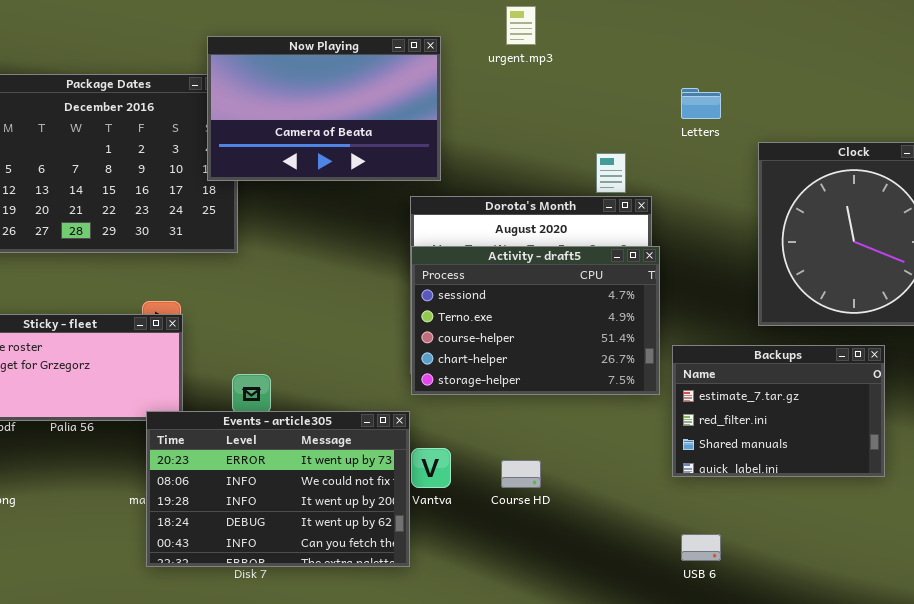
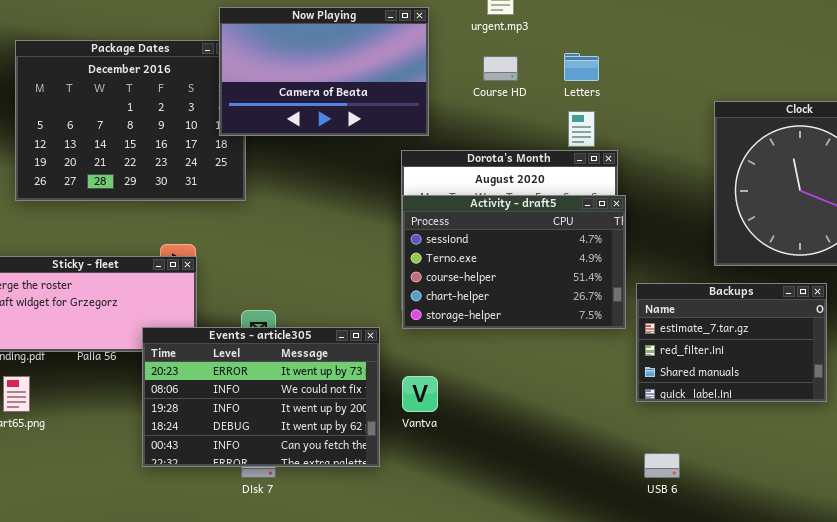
Letters: [681,88,721,119] -> [564,53,599,81], moved
Events - article305: [146,411,410,567] -> [142,327,380,467], moved
Course HD: [501,460,541,488] -> [483,56,518,81], moved

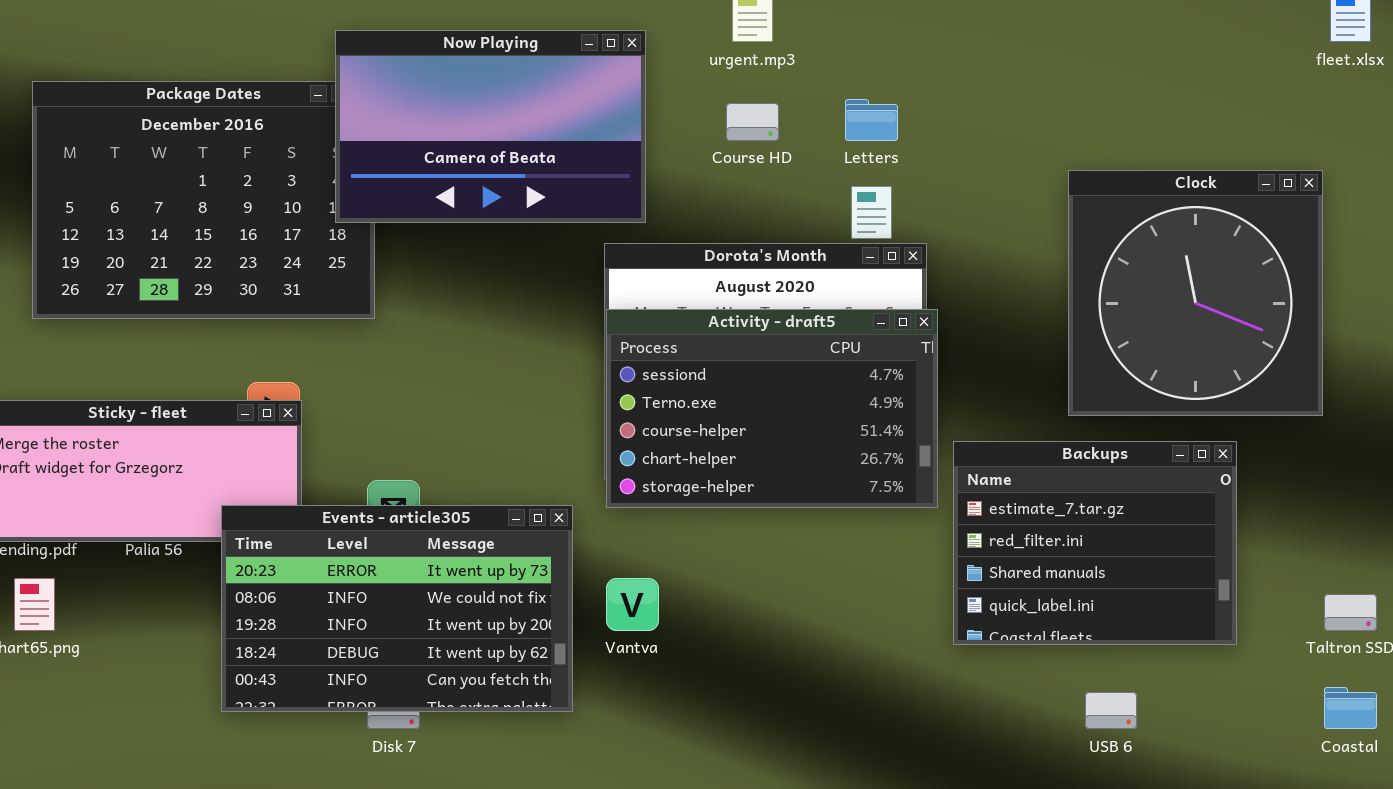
Backups: [636,283,827,402] -> [953,441,1237,645], resized
USB 6: [644,453,680,478] -> [1085,692,1137,729], moved

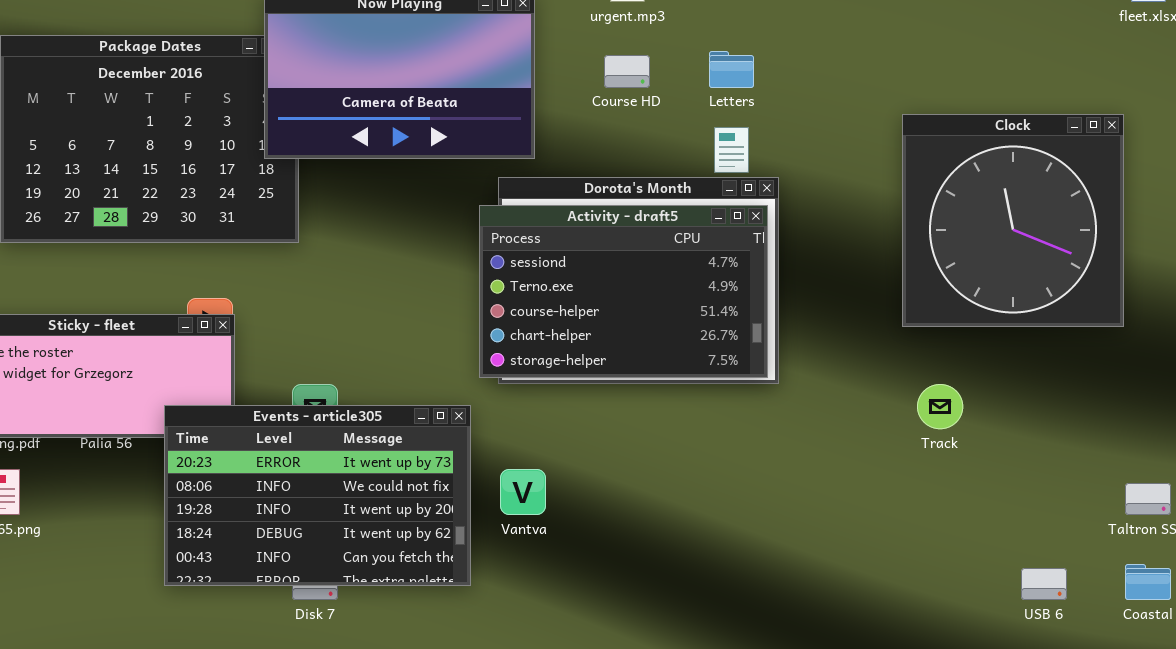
Activity - draft5: [606,309,938,508] -> [479,205,768,378], moved
Backups: [953,441,1237,645] -> none, closed
USB 6: [1085,692,1137,729] -> [1021,568,1067,600], moved

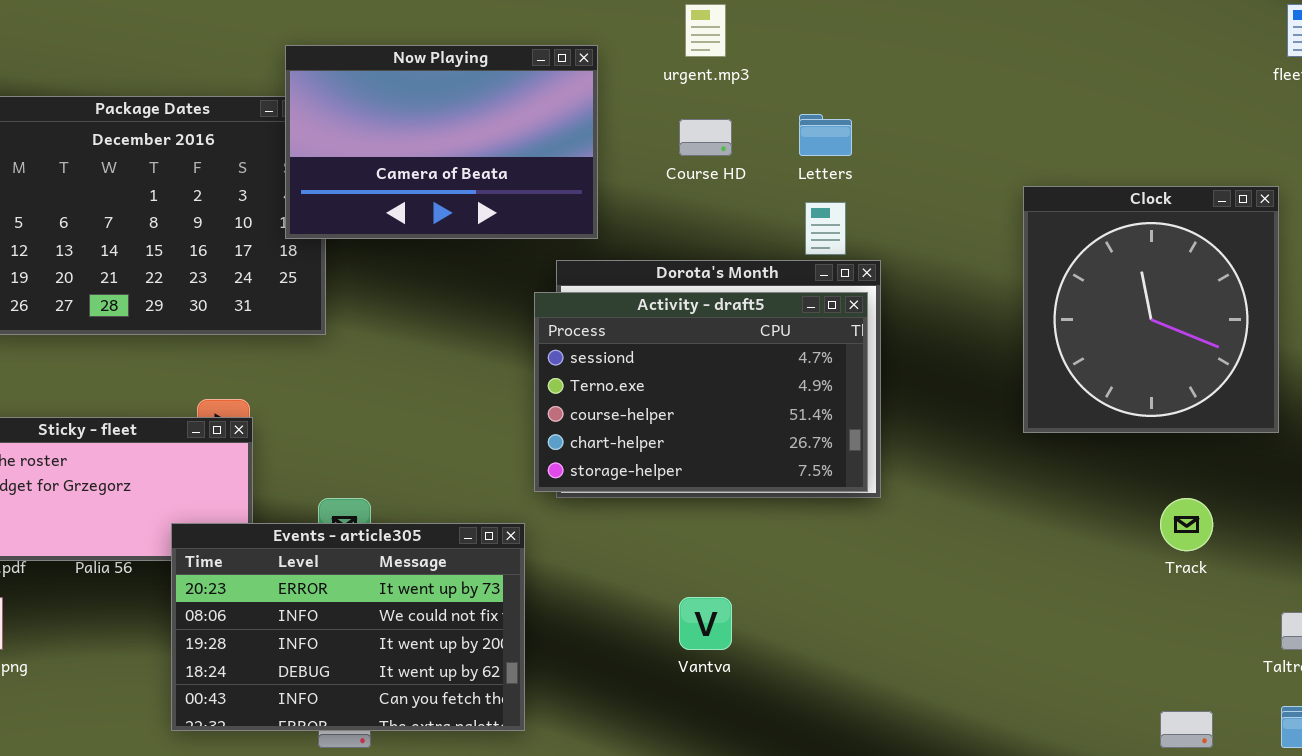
Track: [917,384,963,429] -> [1160,498,1213,551], moved
Vantva: [500,469,546,515] -> [679,597,732,650], moved

